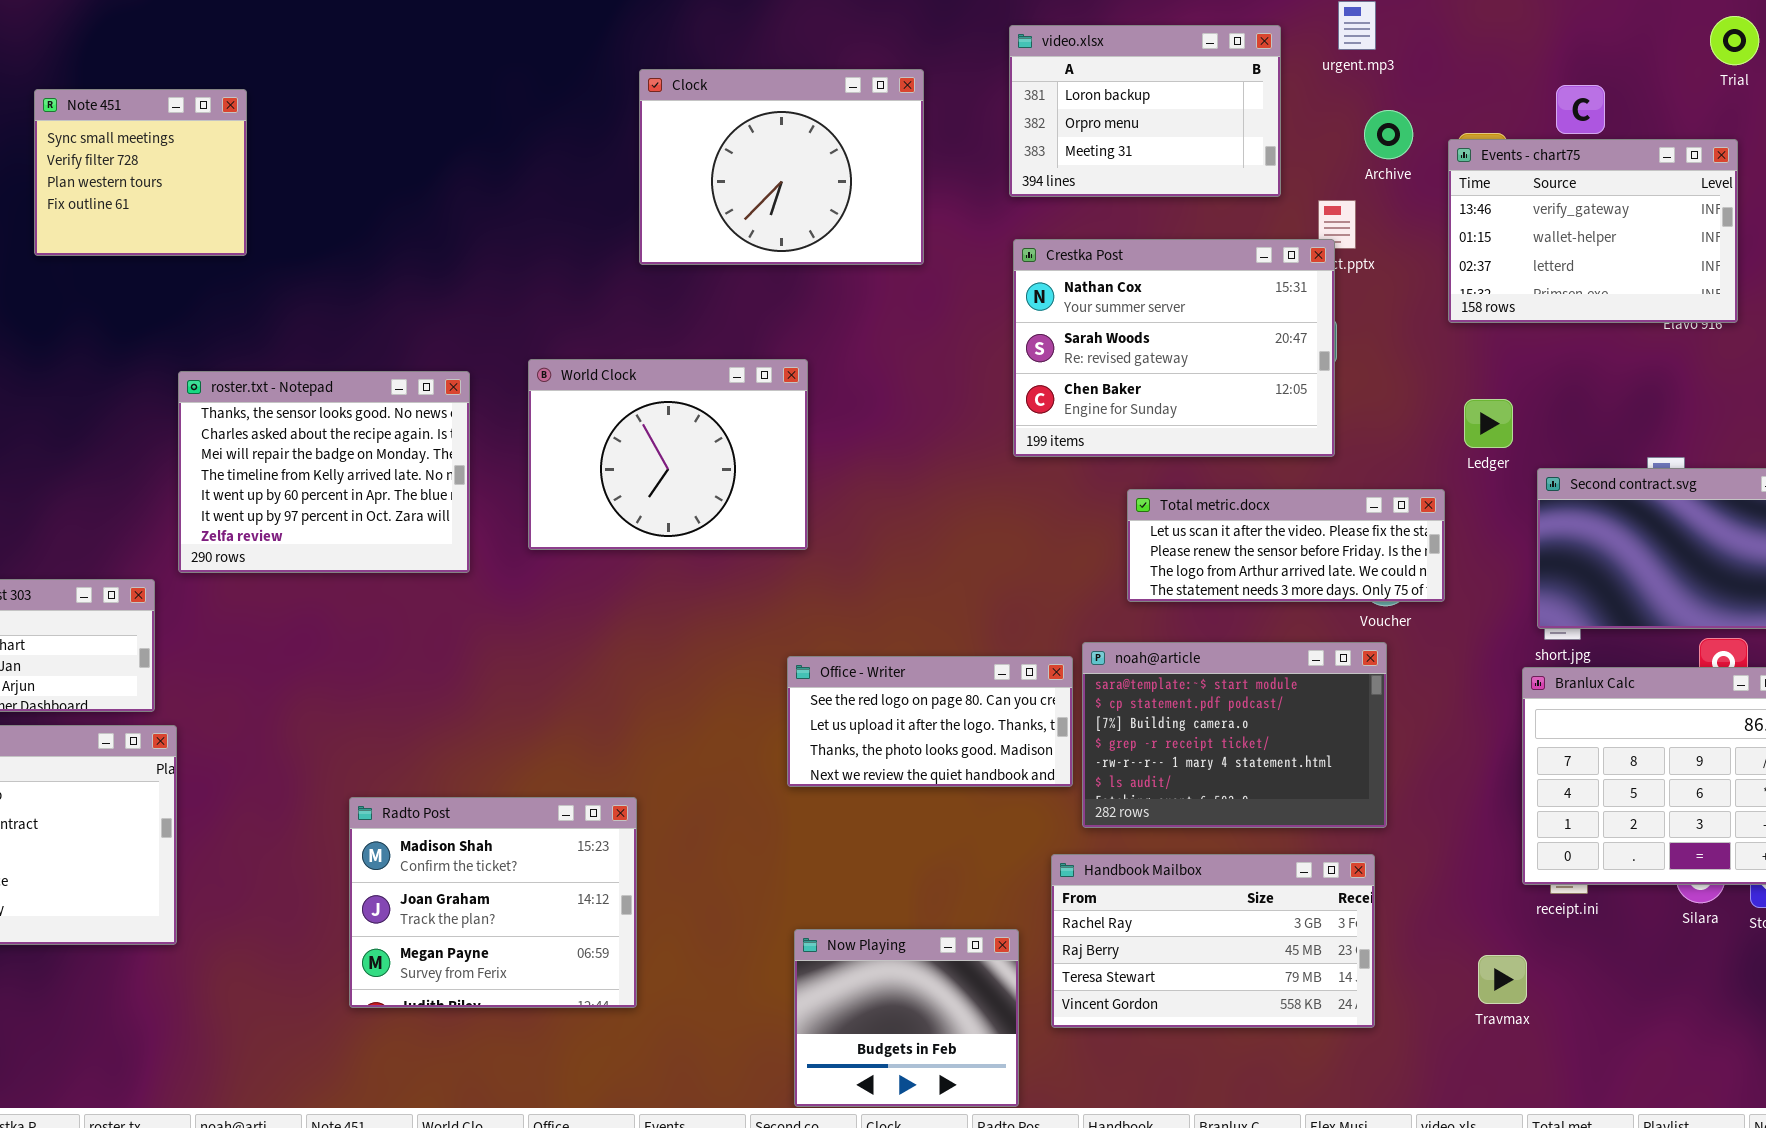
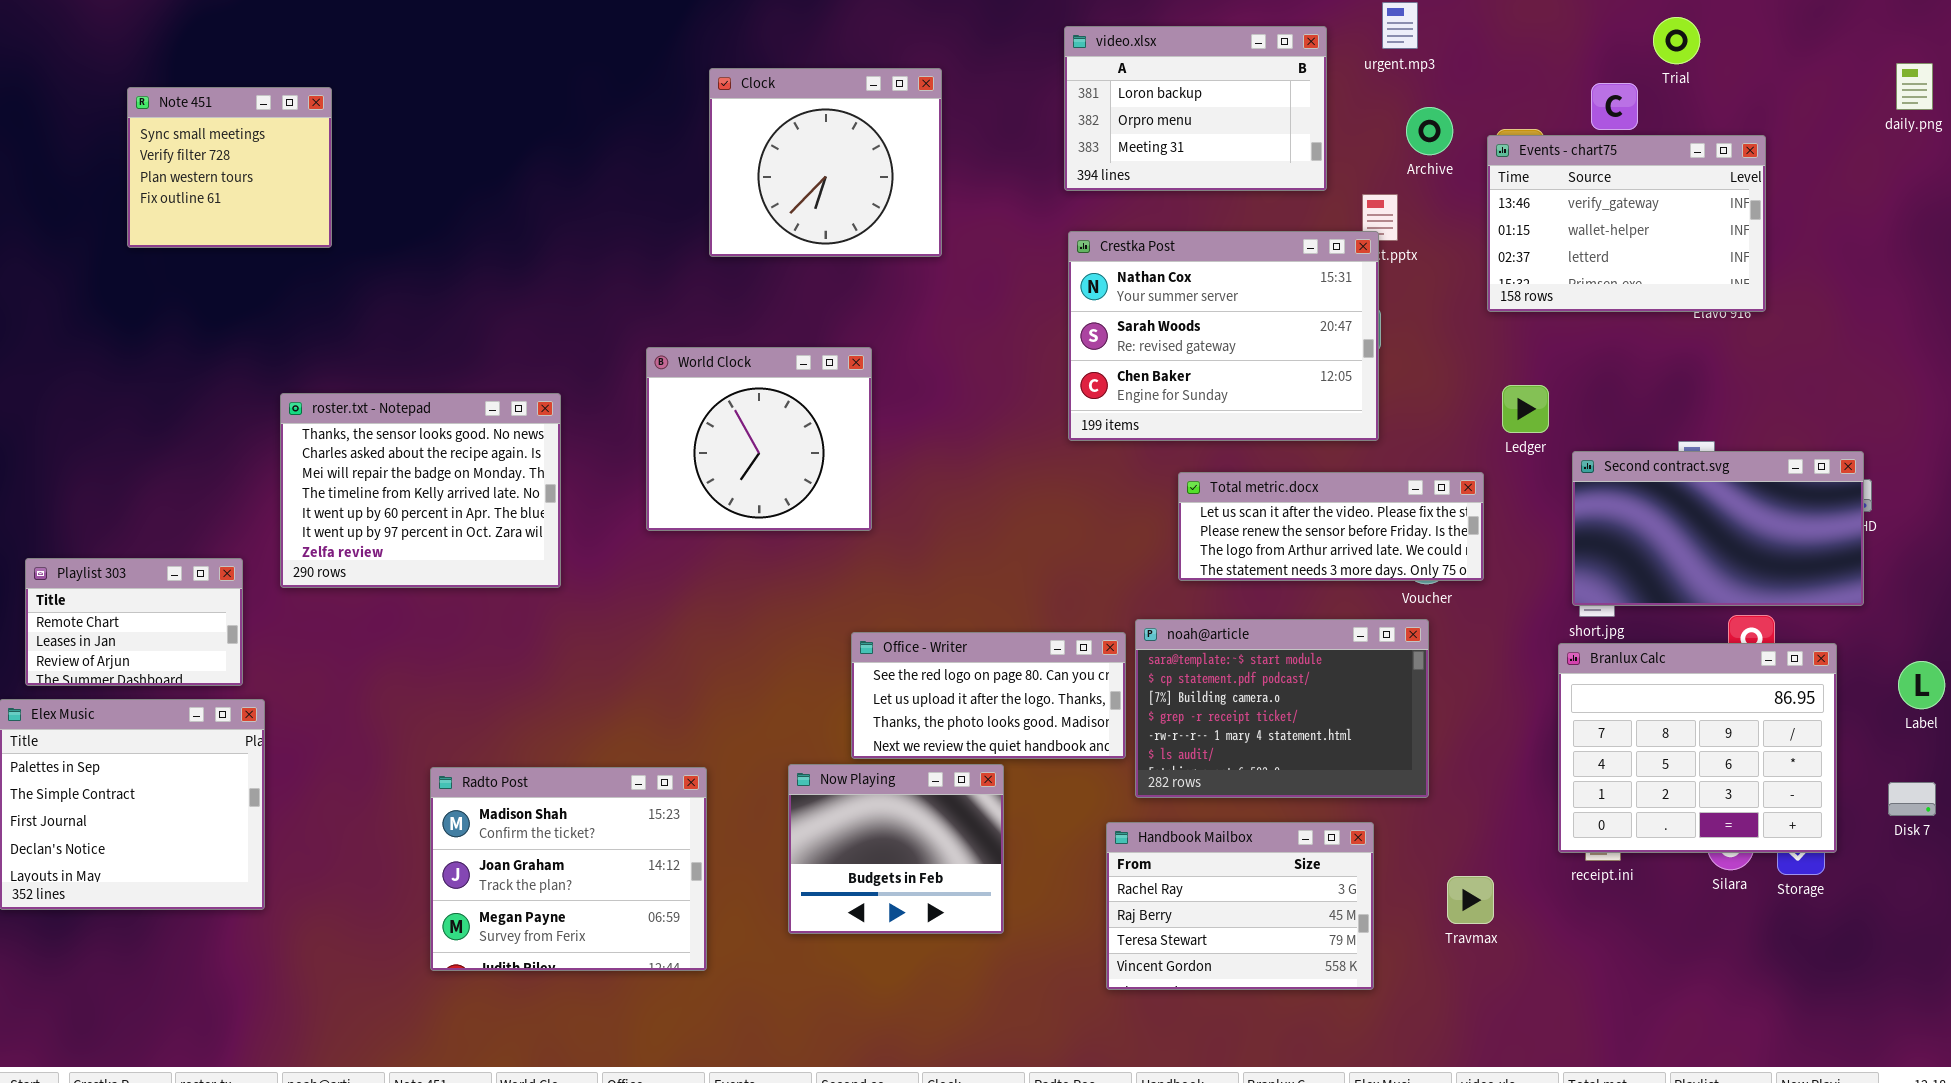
Trial: [1710,16,1759,65] -> [1653,17,1700,64], moved
Clock: [639,69,924,265] -> [709,68,942,257], resized
World Clock: [528,359,808,550] -> [646,347,872,531], resized
roster.txt - Notepad: [178,371,470,573] -> [280,393,561,588], moved
Handbook Mailbox: [1051,854,1375,1028] -> [1106,822,1374,990], resized
Now Playing: [794,929,1019,1107] -> [788,764,1004,934], moved
Travmax: [1478,955,1527,1004] -> [1447,876,1494,924], moved

